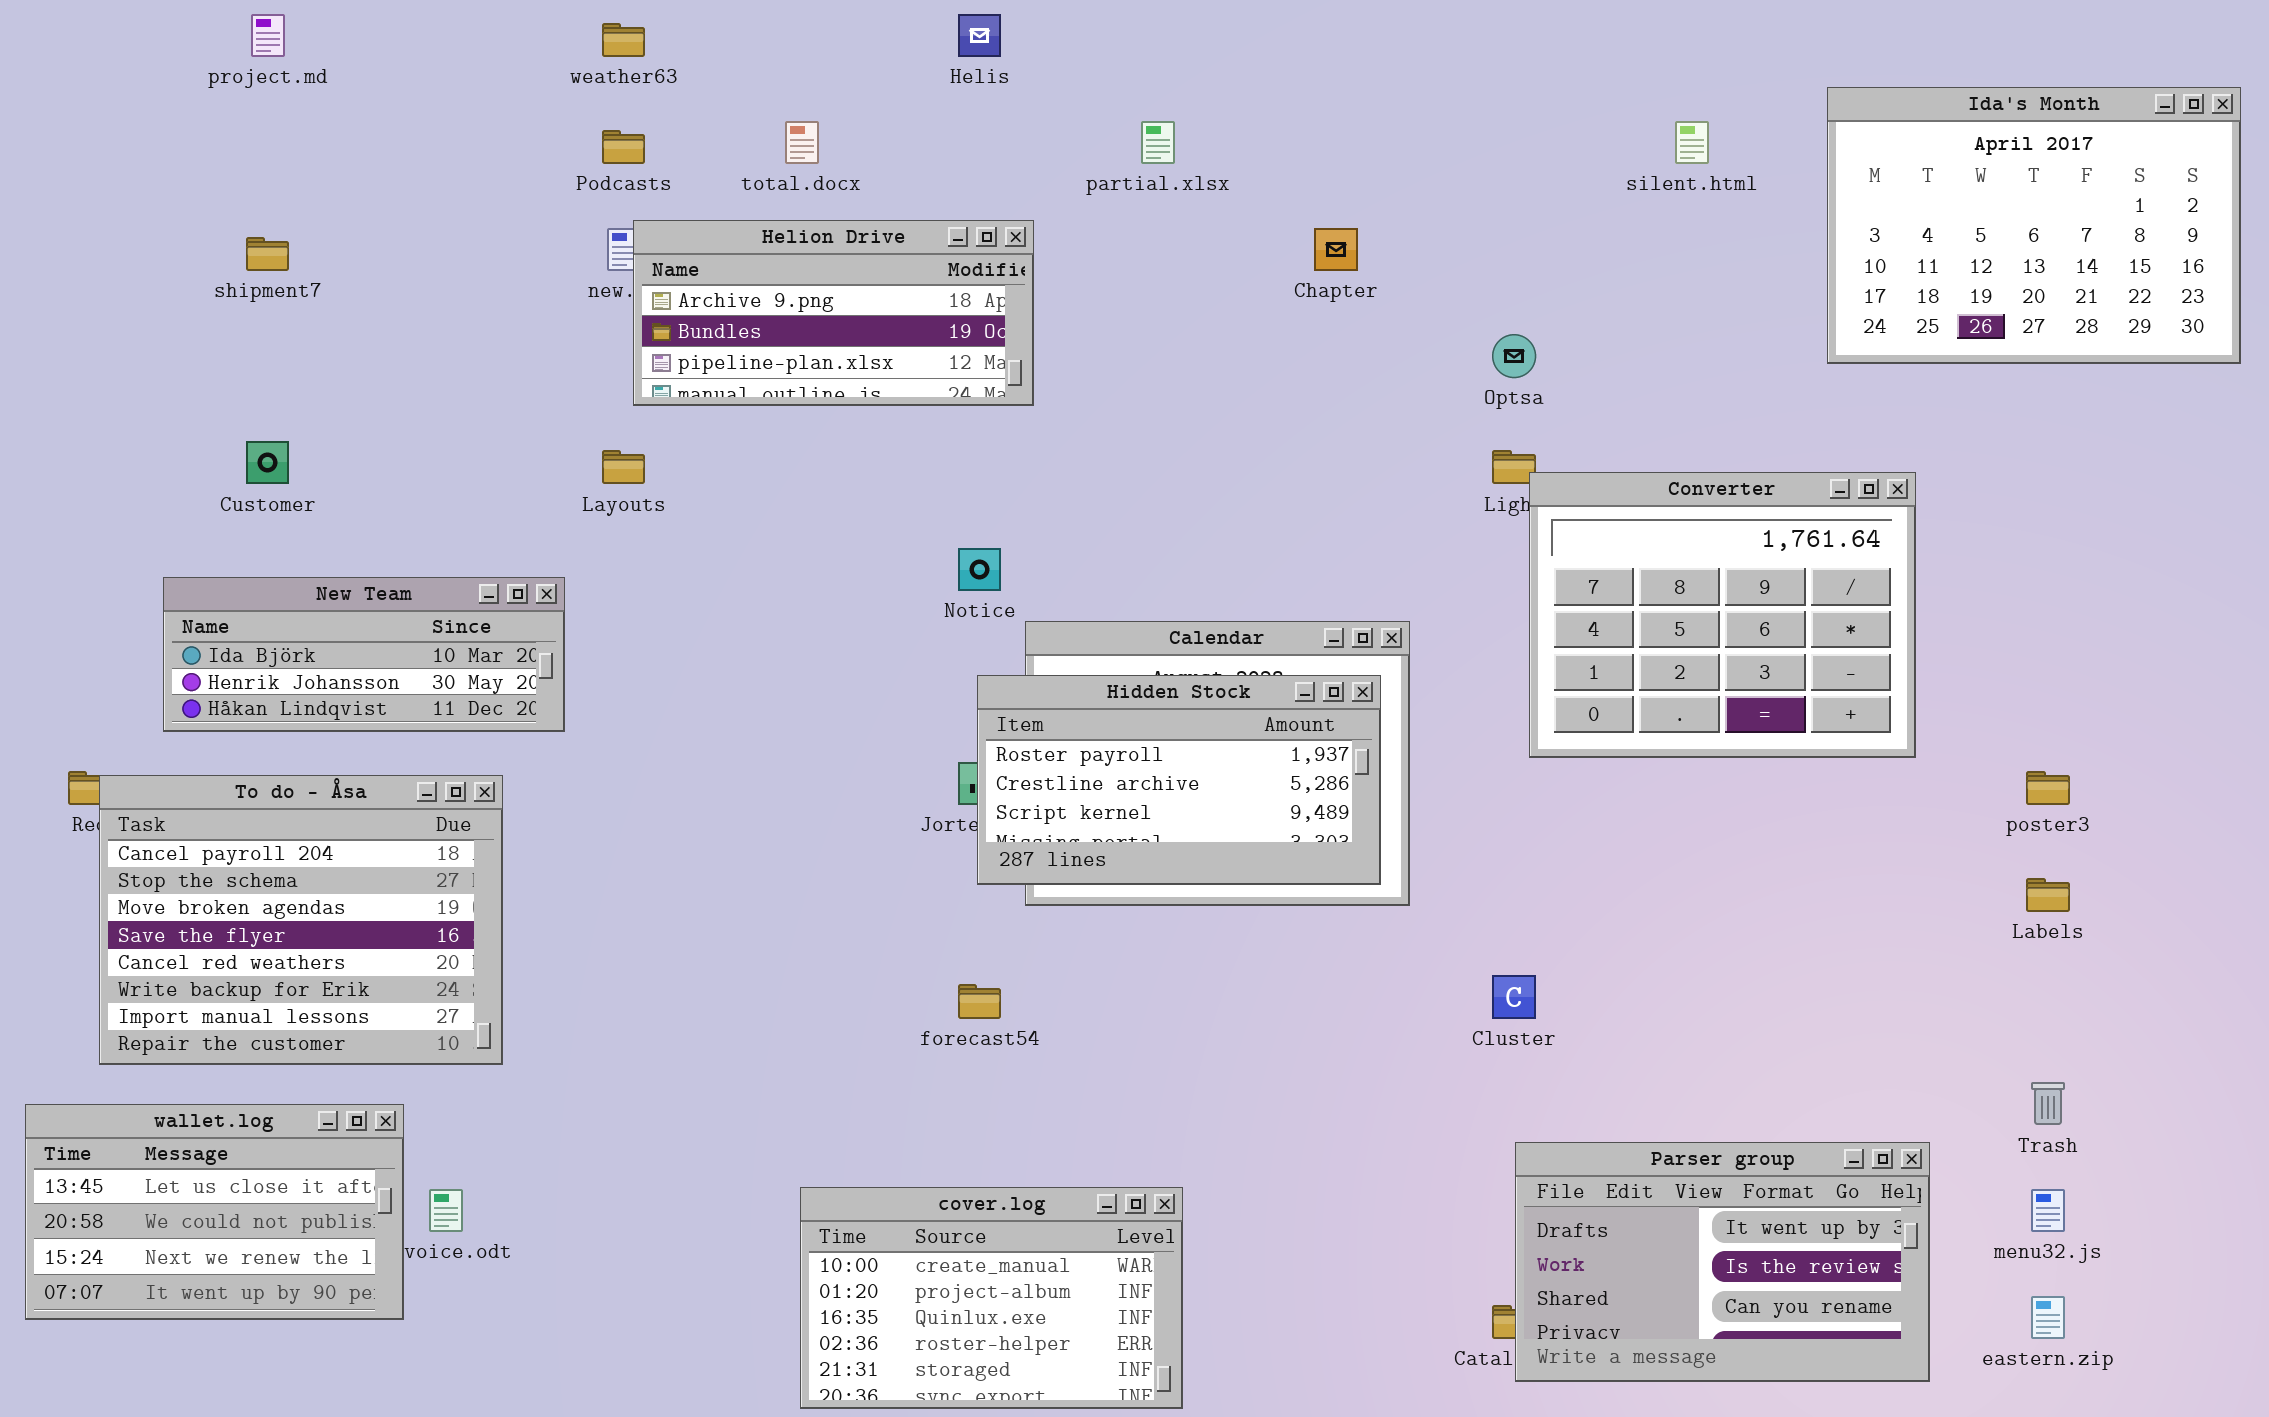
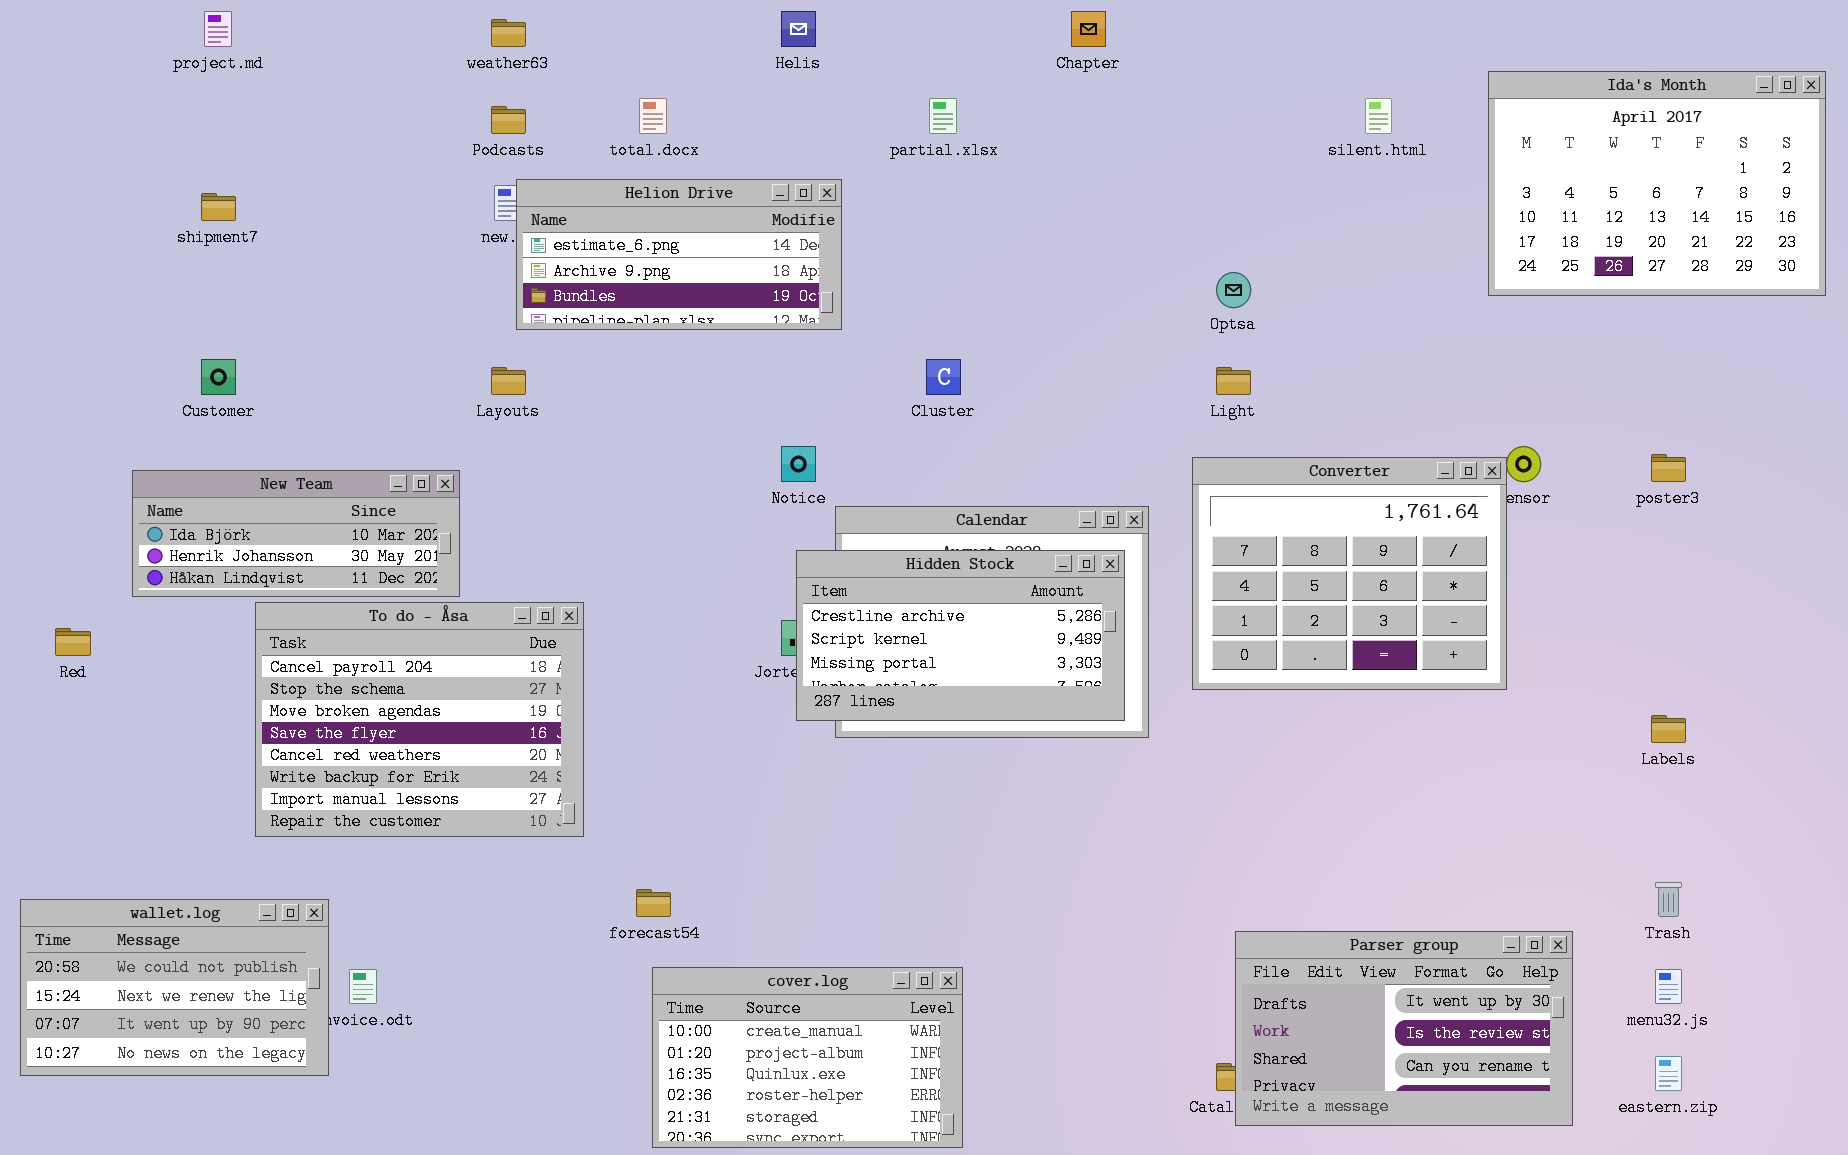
Helion Drive: [633,220,1034,406] -> [516,179,842,330], scrolled up 1 row
Chapter: [1314,228,1358,271] -> [1071,11,1106,47], moved
Converter: [1529,472,1916,758] -> [1192,457,1507,690], moved
Hidden Stock: [977,675,1381,885] -> [796,550,1125,721], scrolled down 1 row
poster3: [2026,771,2070,805] -> [1651,454,1686,482], moved
To do - Åsa: [99,775,503,1065] -> [255,602,584,837], moved
Cluster: [1492,975,1536,1019] -> [926,359,961,395], moved
forecast54: [958,984,1001,1019] -> [636,889,671,917], moved
wallet.log: [25,1104,404,1320] -> [20,899,329,1076], scrolled down 1 row

